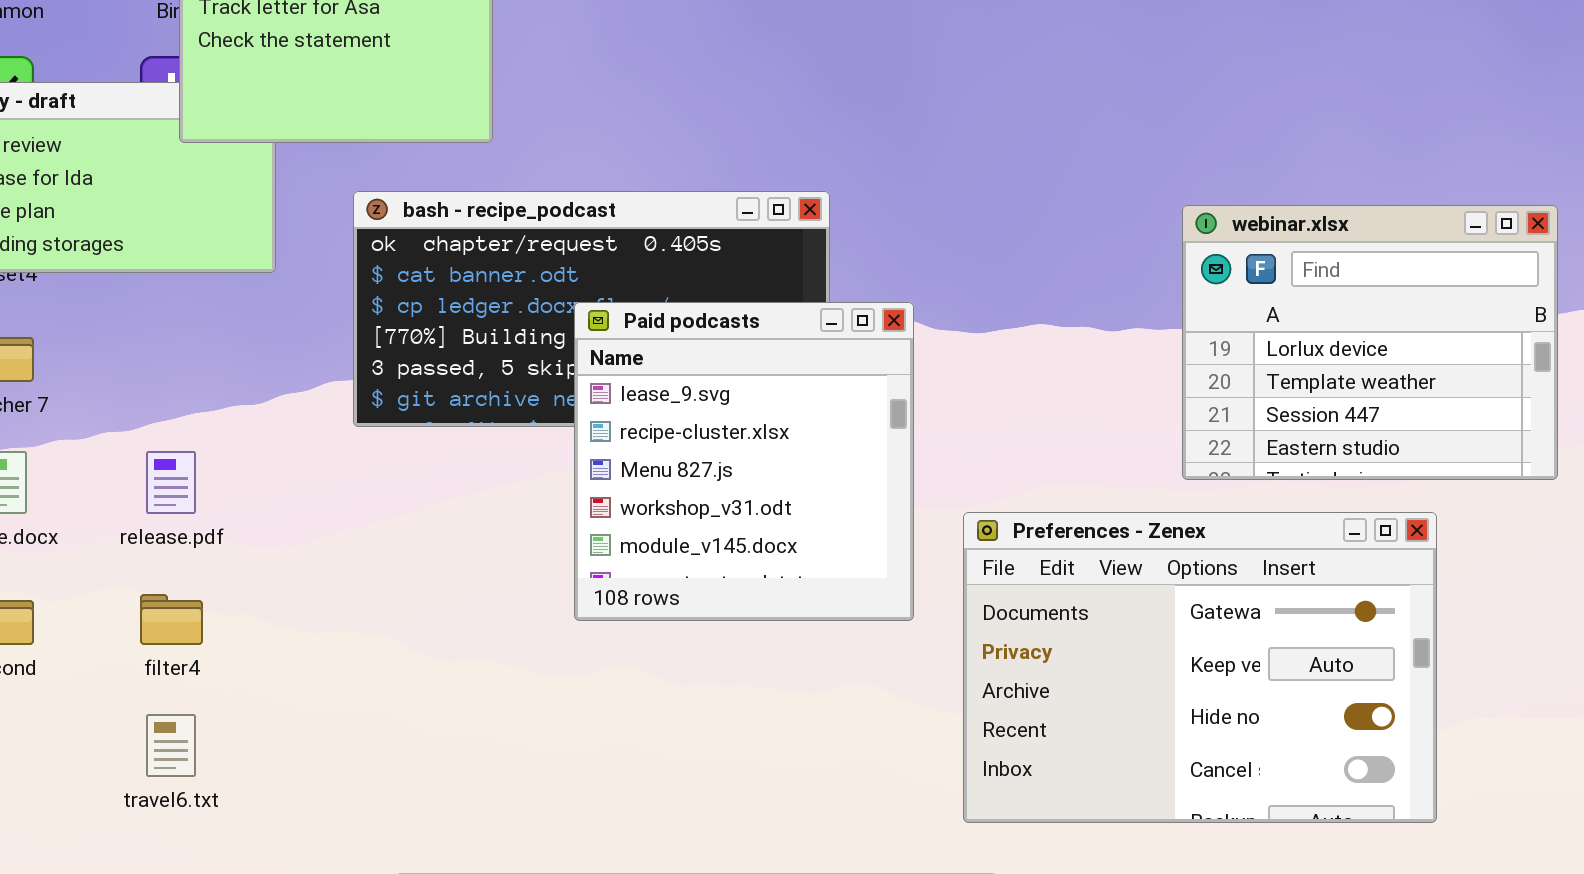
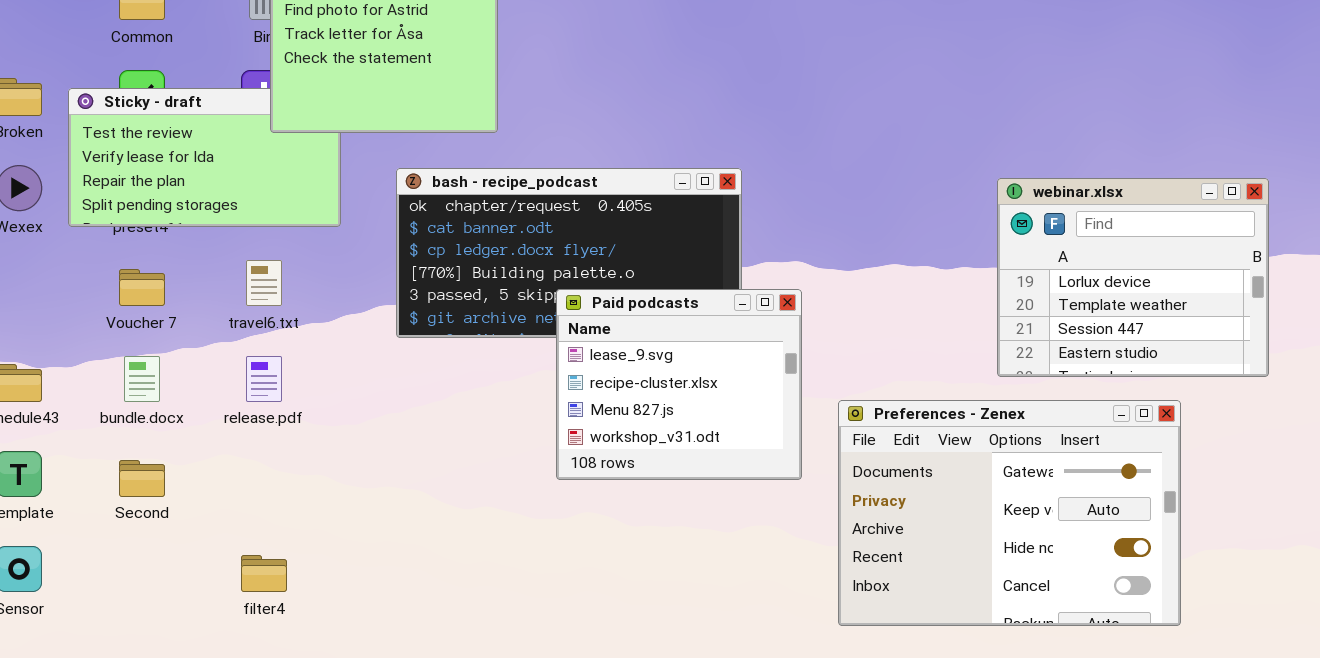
Paid podcasts: [574,302,914,621] -> [556,289,802,480], resized
filter4: [140,594,203,645] -> [241,555,287,592], moved
travel6.txt: [146,714,196,777] -> [246,260,282,306], moved

